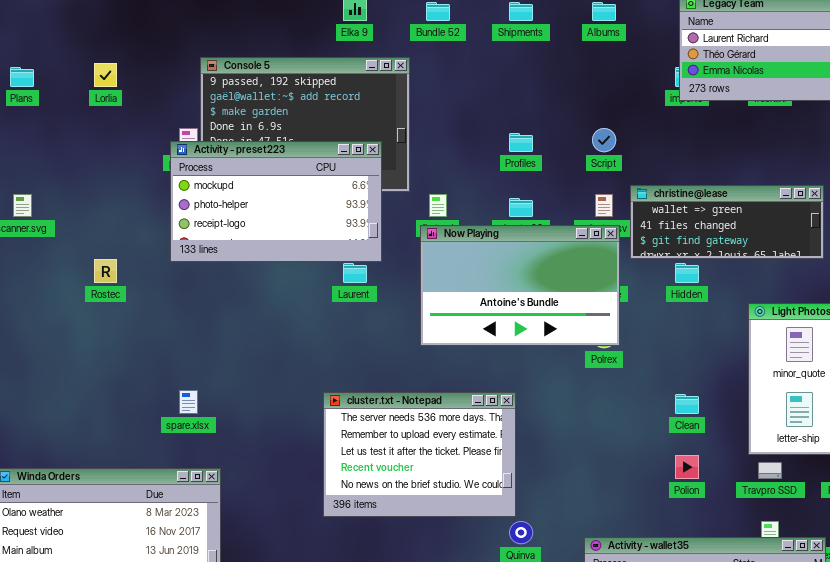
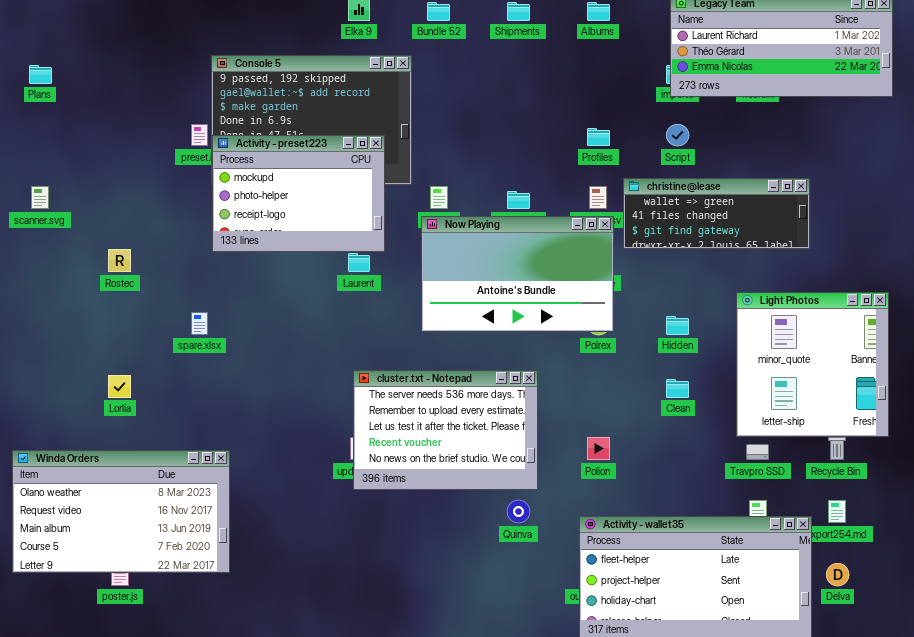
Lorlia: [94,63,117,87] -> [108,375,131,398], moved
Script: [592,128,616,152] -> [666,124,689,146], moved
Profiles: [509,133,533,152] -> [587,128,610,146], moved
Activity - preset223: [170,141,382,262] -> [212,135,385,252], resized
Hidden: [675,263,699,283] -> [666,316,689,335], moved
spare.xlsx: [179,390,198,414] -> [191,312,208,335], moved
cluster.txt - Notepad: [323,392,516,517] -> [353,370,538,490], moved
Polion: [675,455,699,479] -> [587,437,610,460], moved

